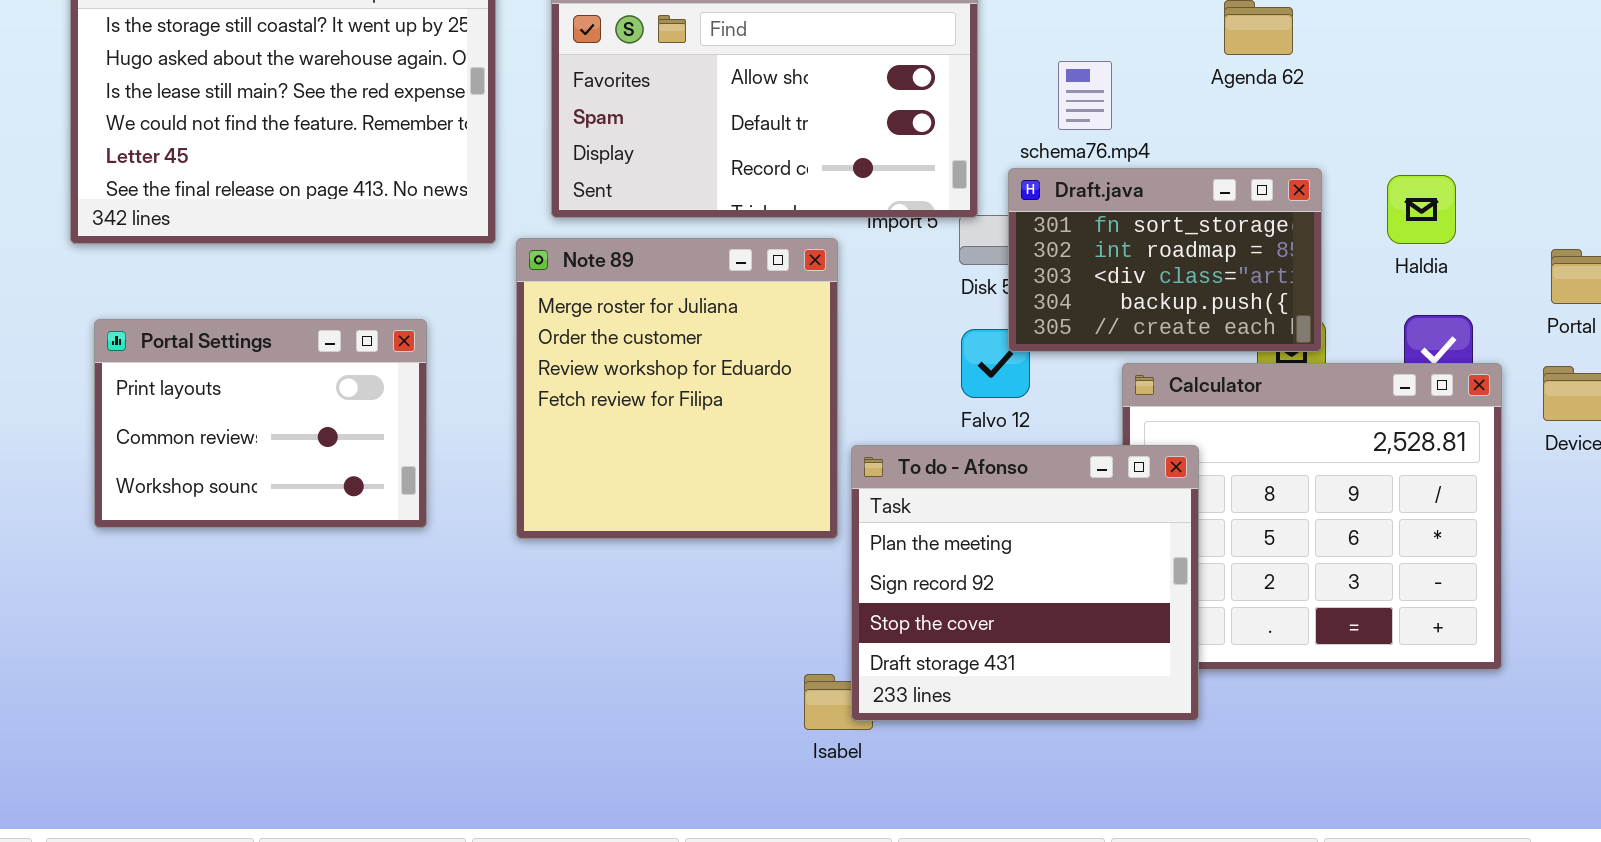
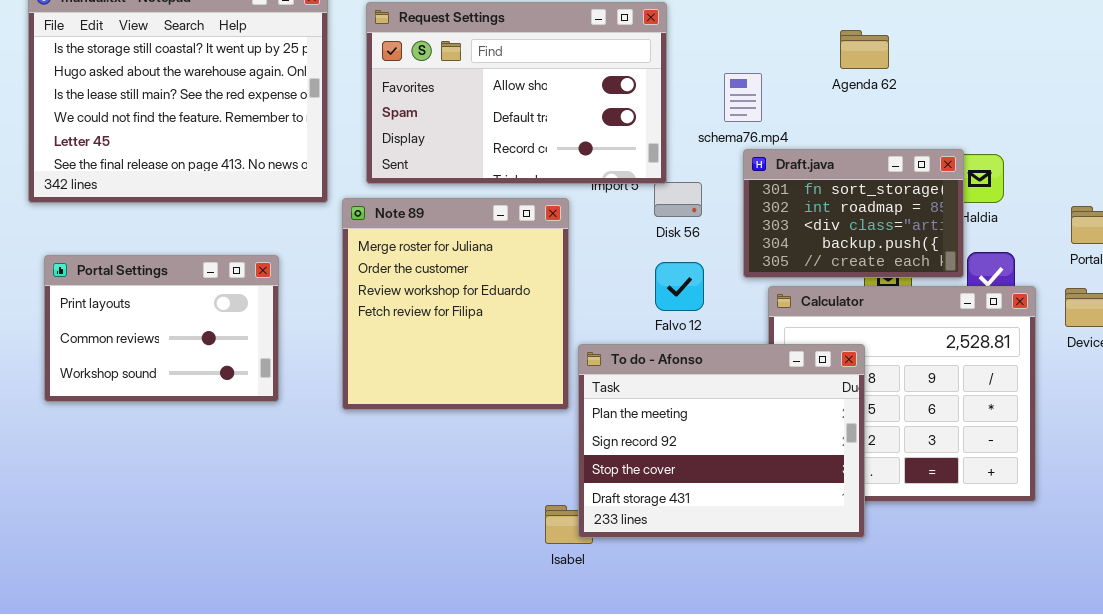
Draft.java: [1008,168,1322,352] -> [743,149,964,278], moved
To do - Afonso: [851,445,1199,721] -> [578,344,865,538], resized

